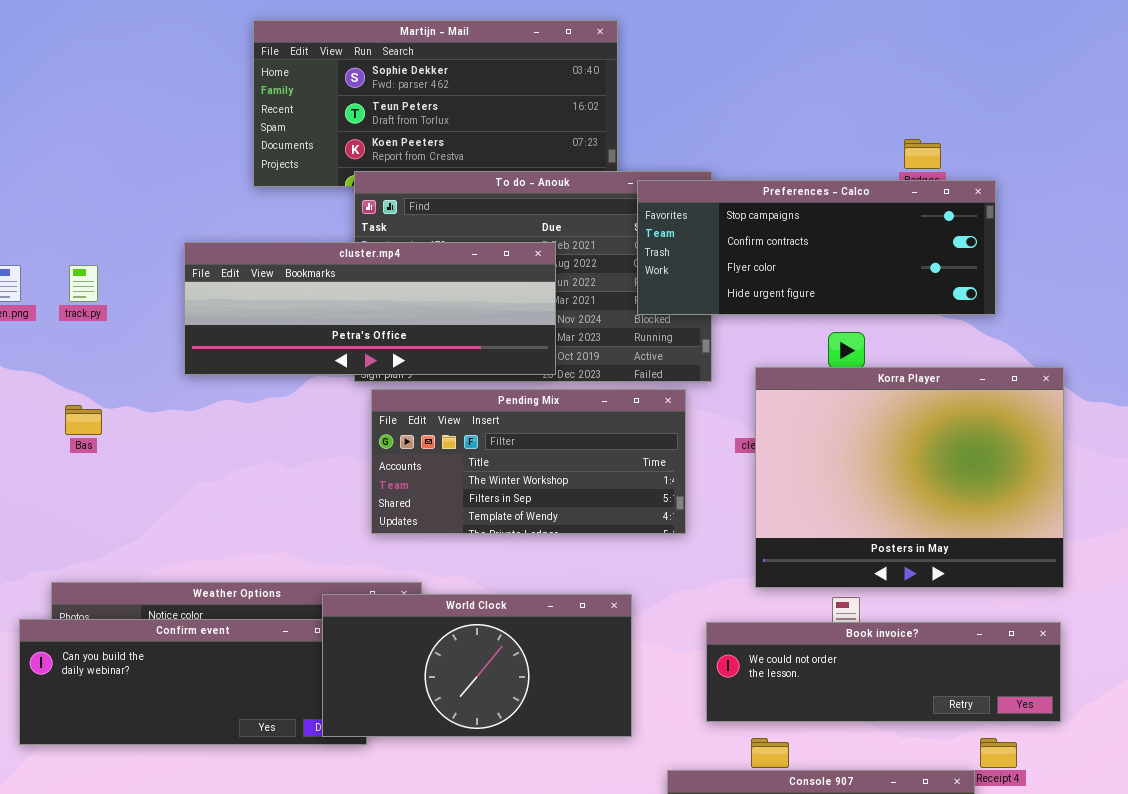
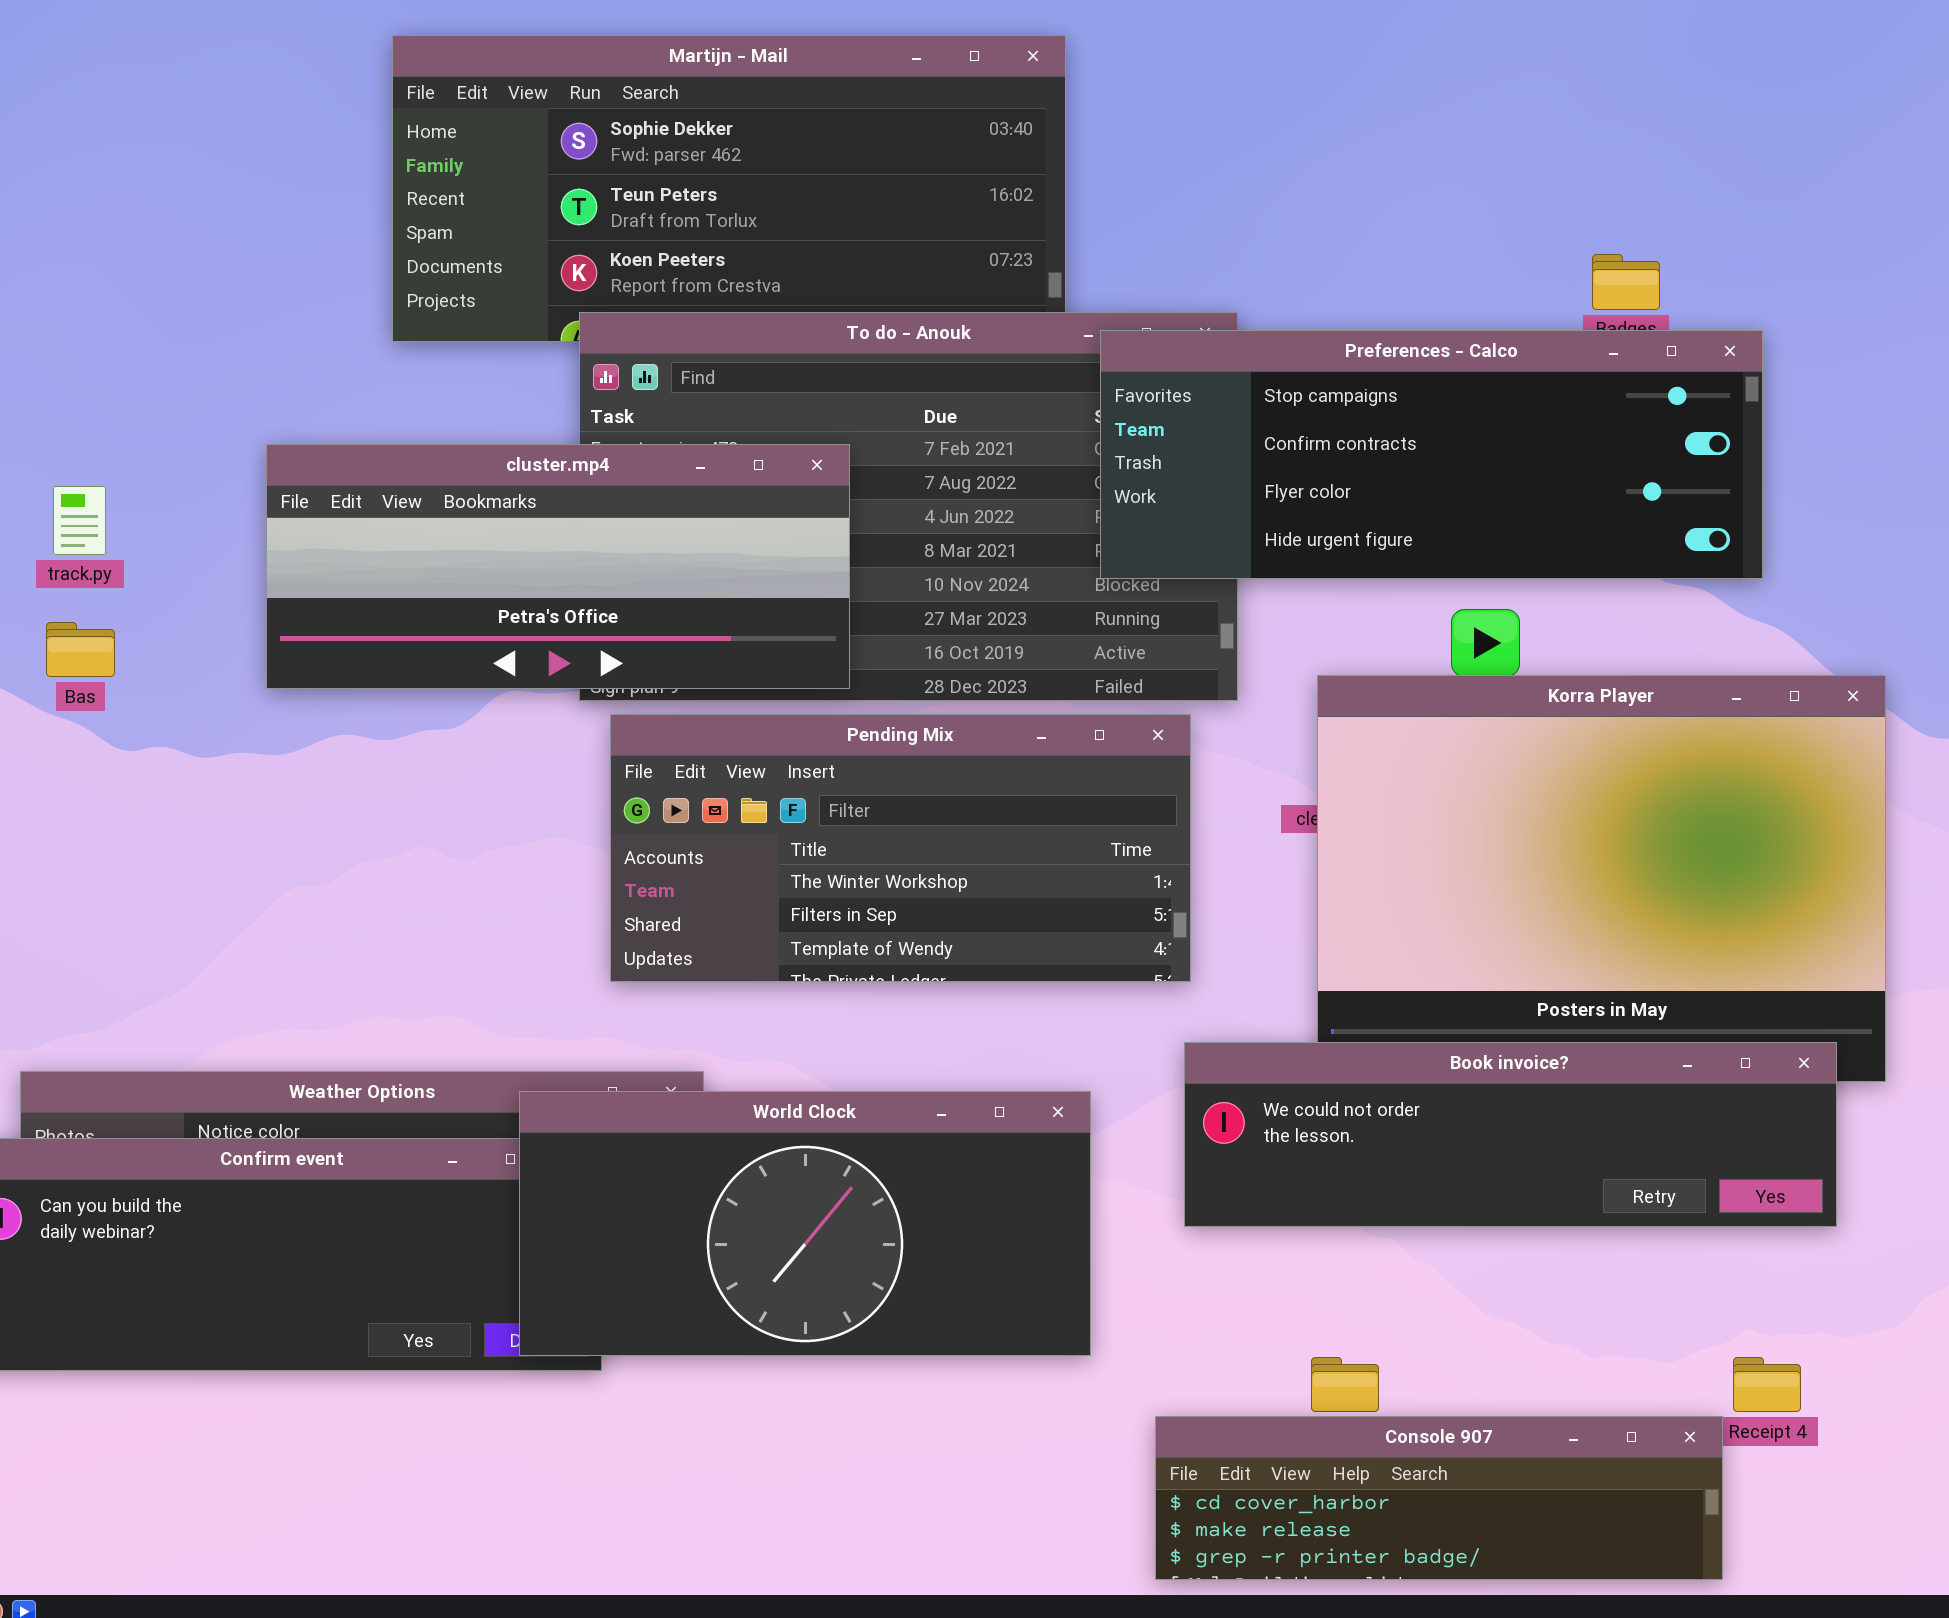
cluster.mp4: [184,242,556,375] -> [266,444,850,689], resized
Bas: [65,405,102,435] -> [46,622,115,677], moved
Book invoice?: [706,622,1061,722] -> [1184,1042,1837,1227], moved

